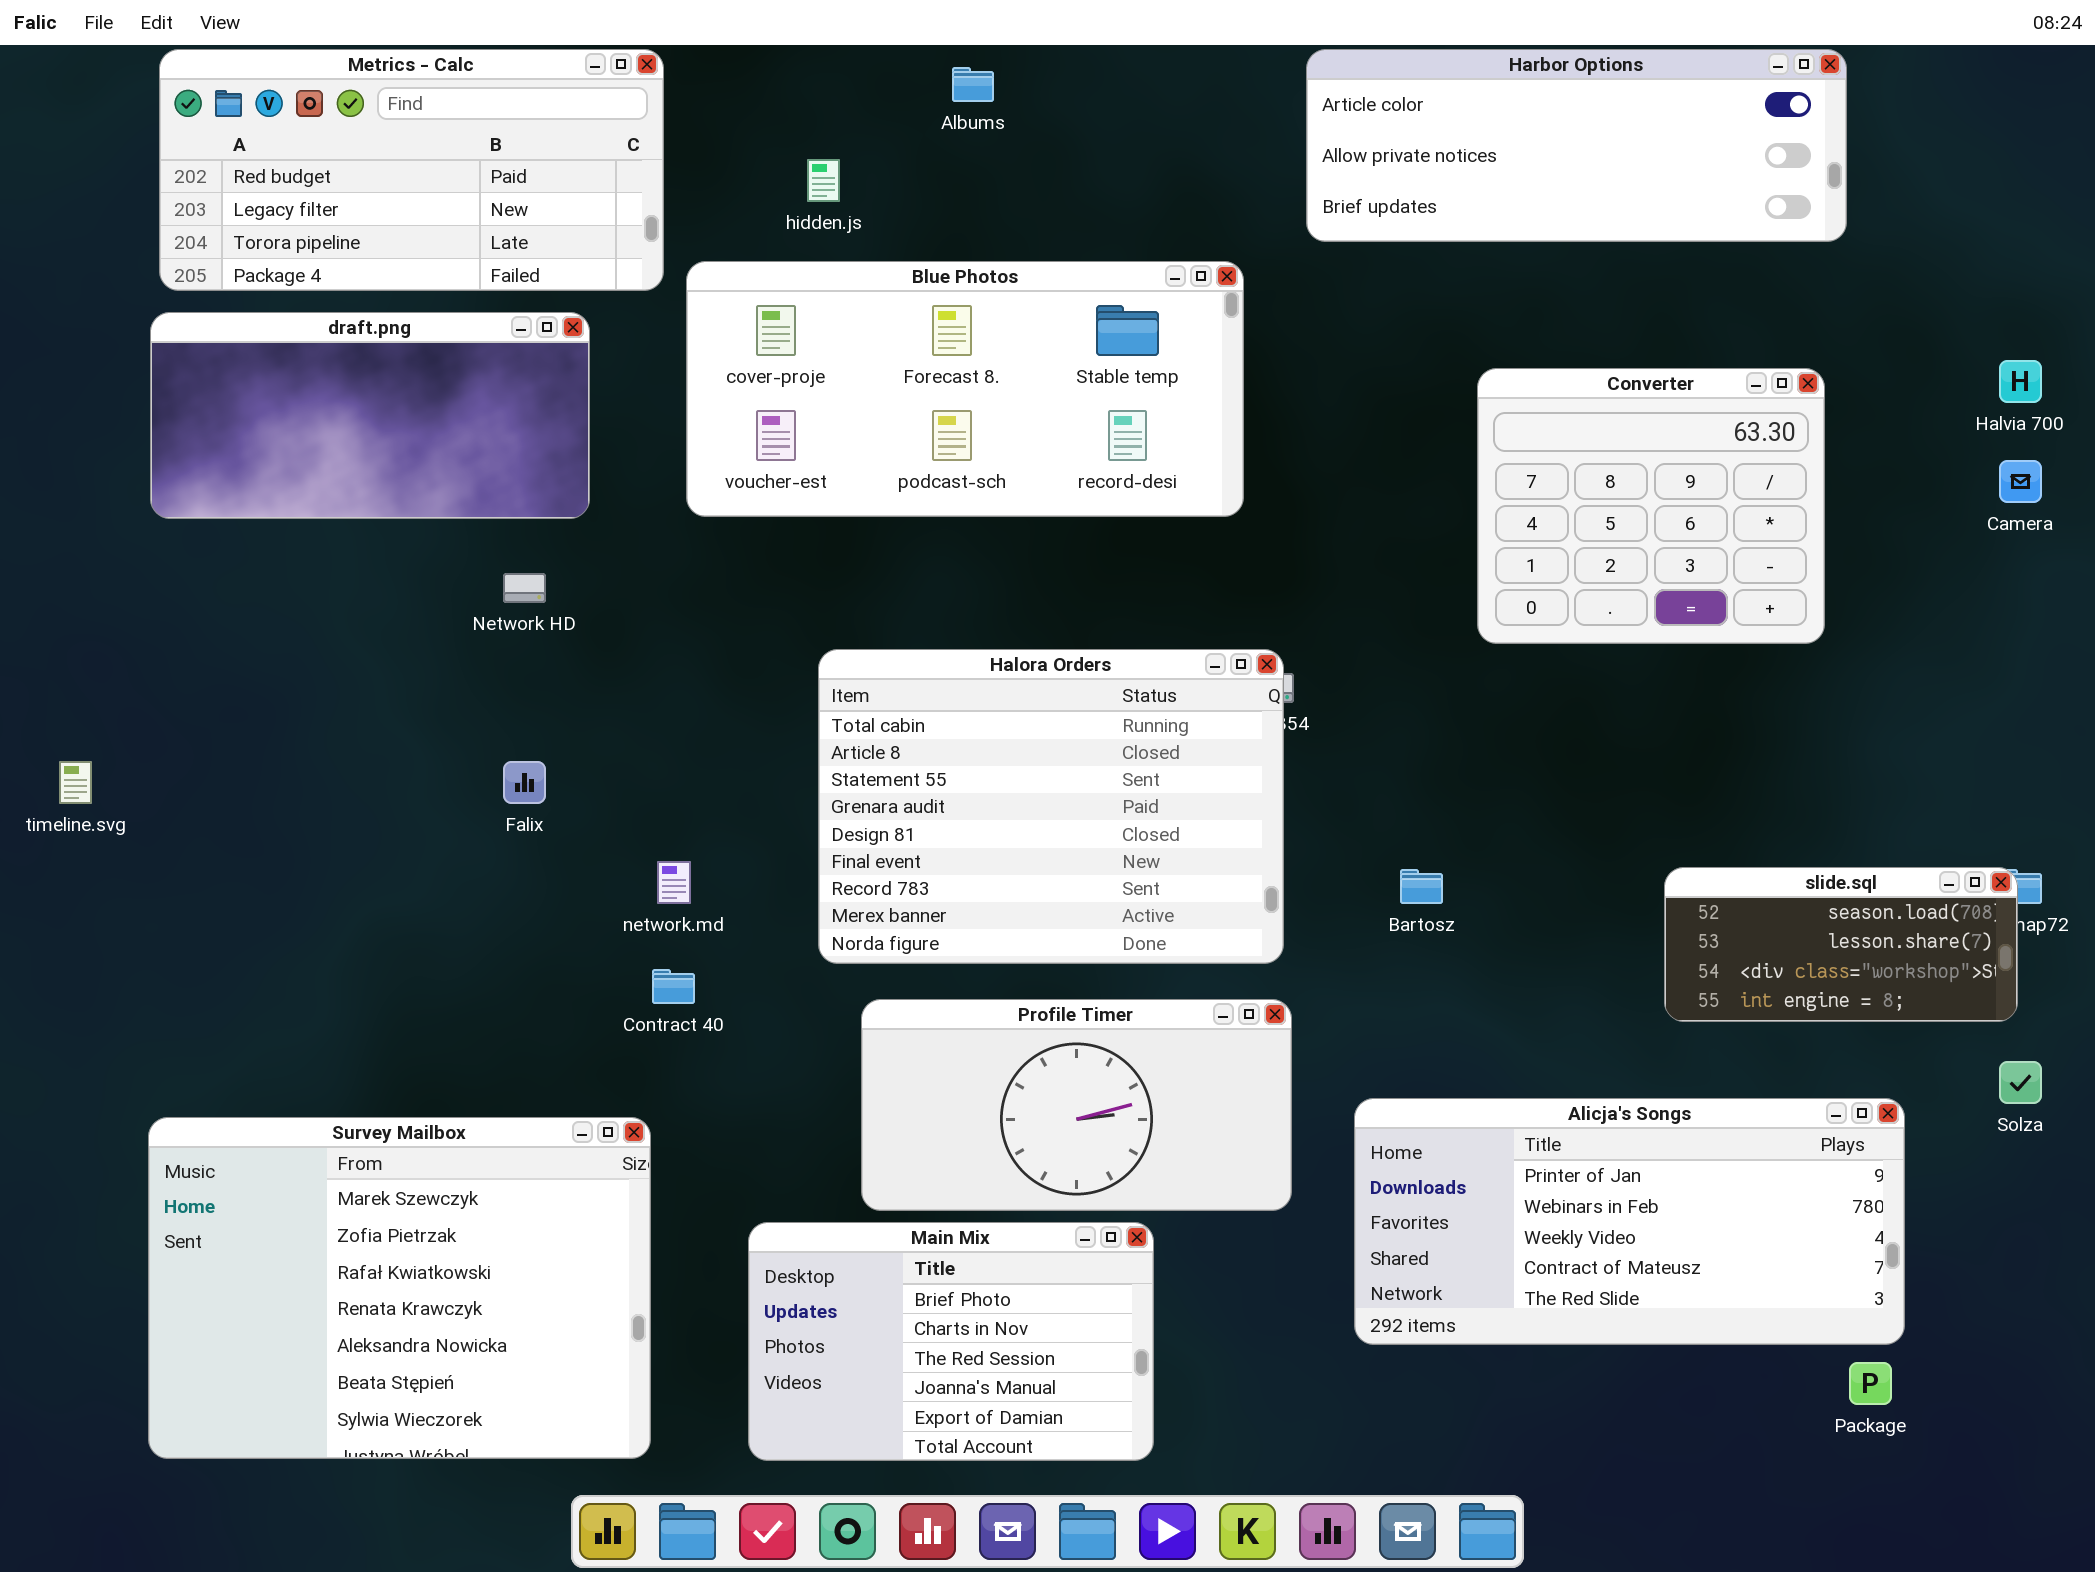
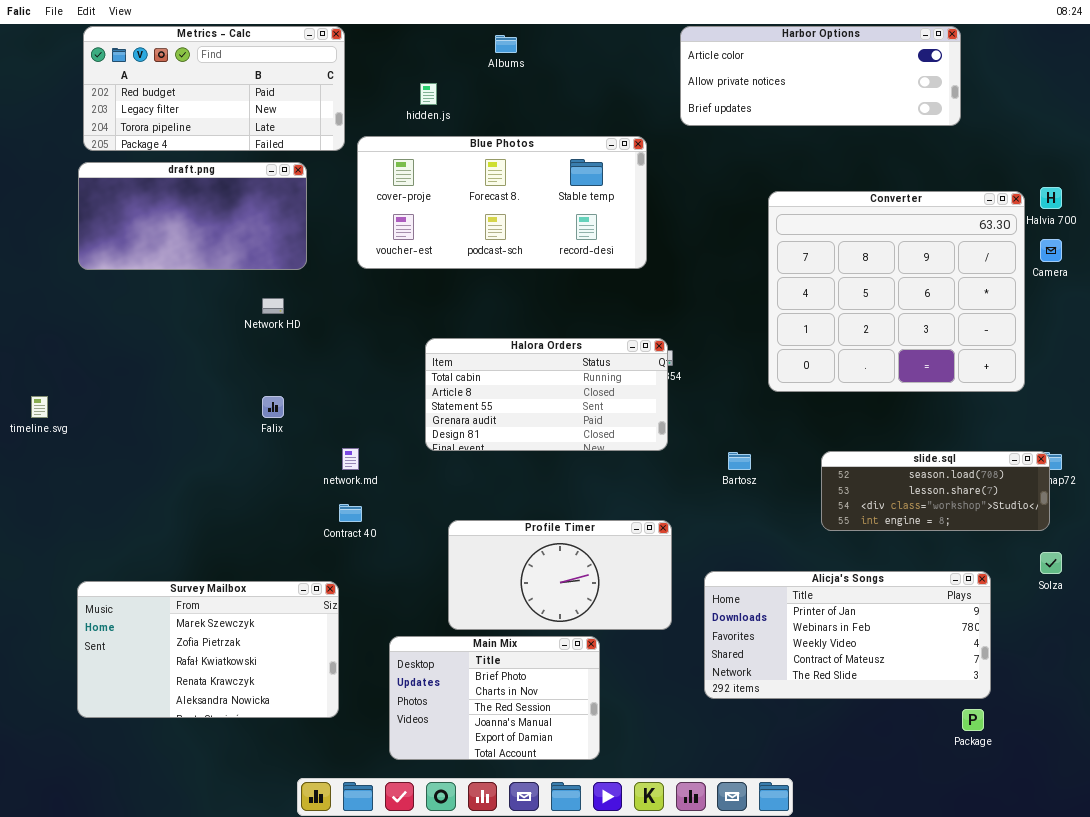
Converter: [1477,368,1825,644] -> [768,191,1025,392], resized
Halora Orders: [818,649,1284,964] -> [425,338,668,451], resized
slide.sql: [1664,867,2018,1022] -> [821,451,1050,531], resized
Survey Mailbox: [148,1117,651,1459] -> [77,581,339,718], resized

